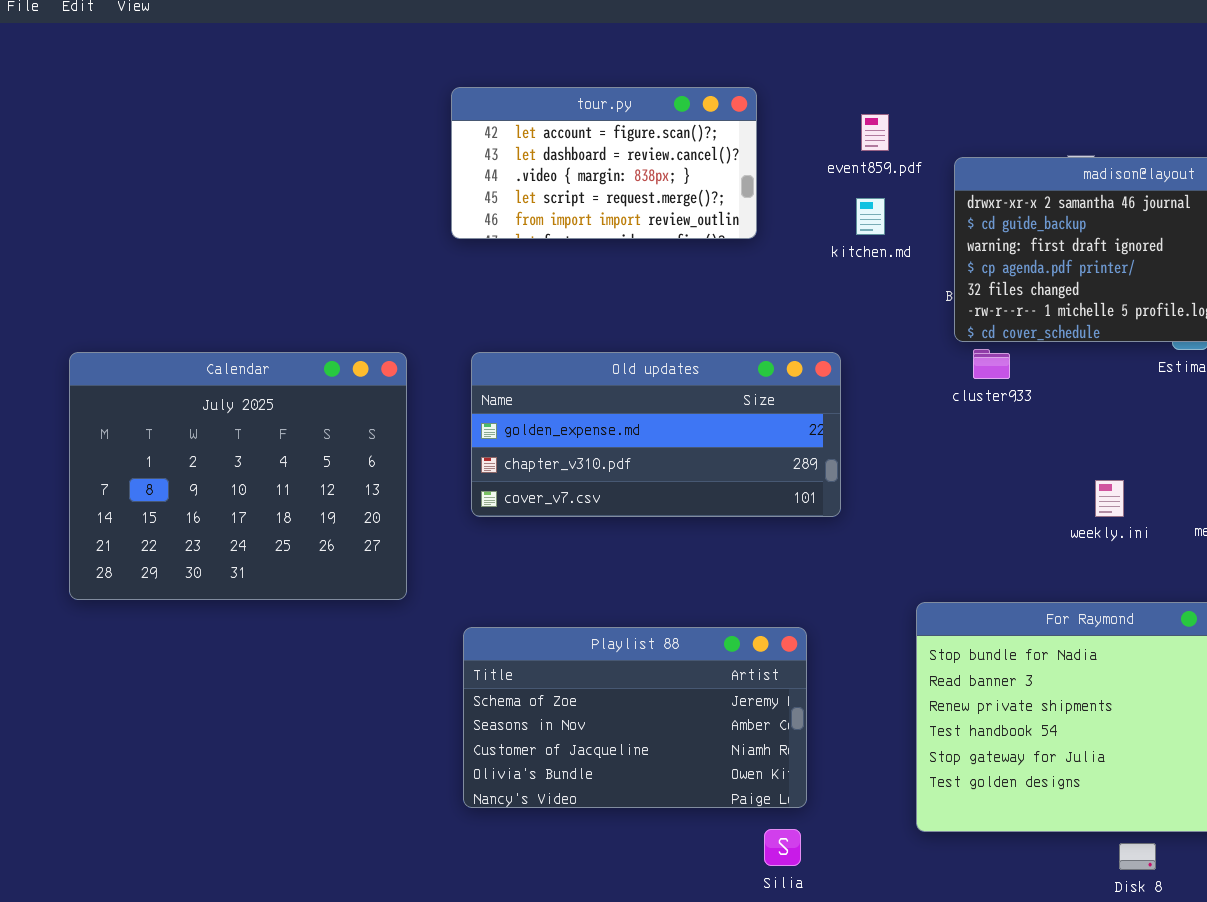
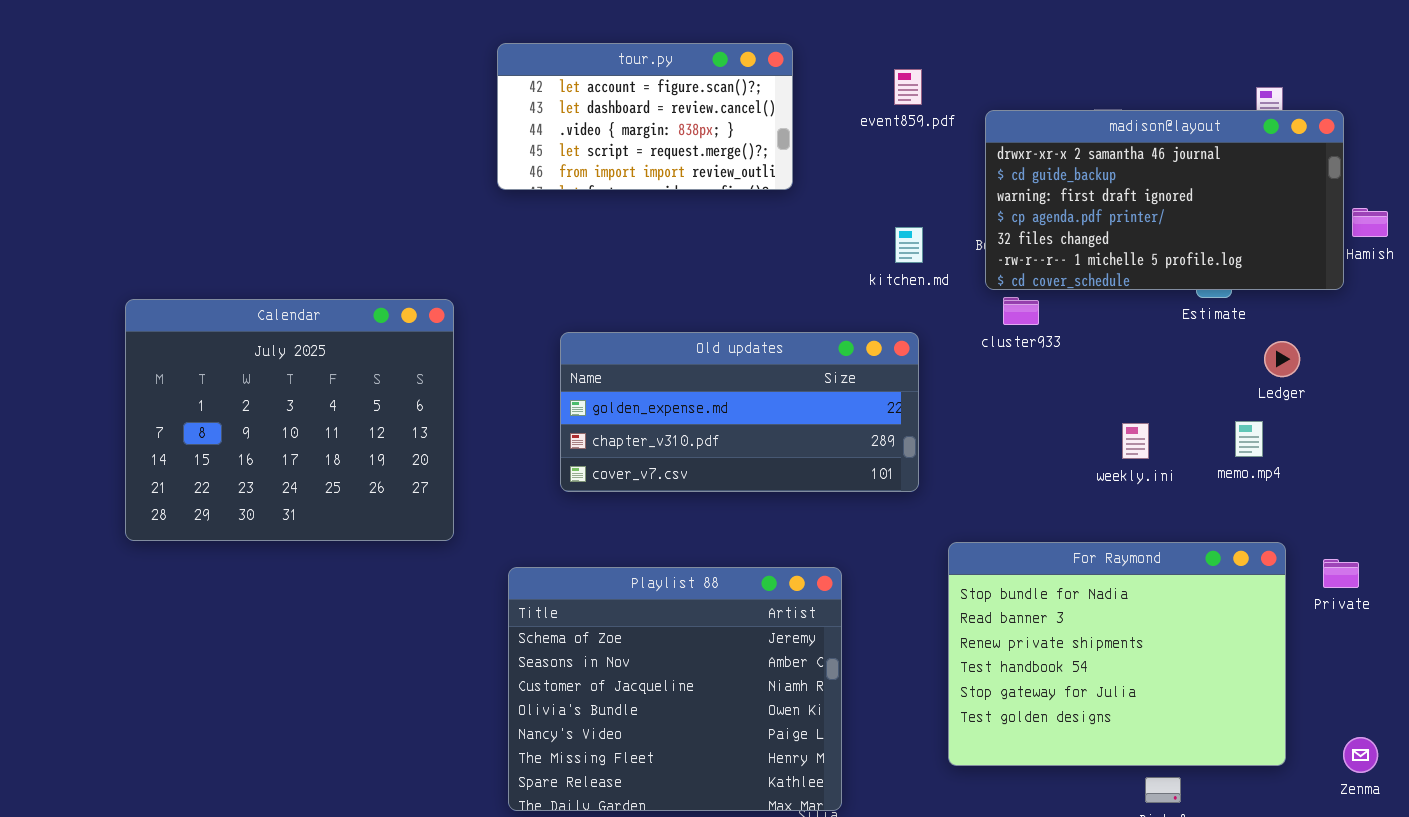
kitchen.md: [856,198,885,235] -> [895,227,923,263], moved
Old updates: [471,352,841,517] -> [560,332,919,492], moved
Playlist 88: [463,627,807,808] -> [508,567,842,811], resized

